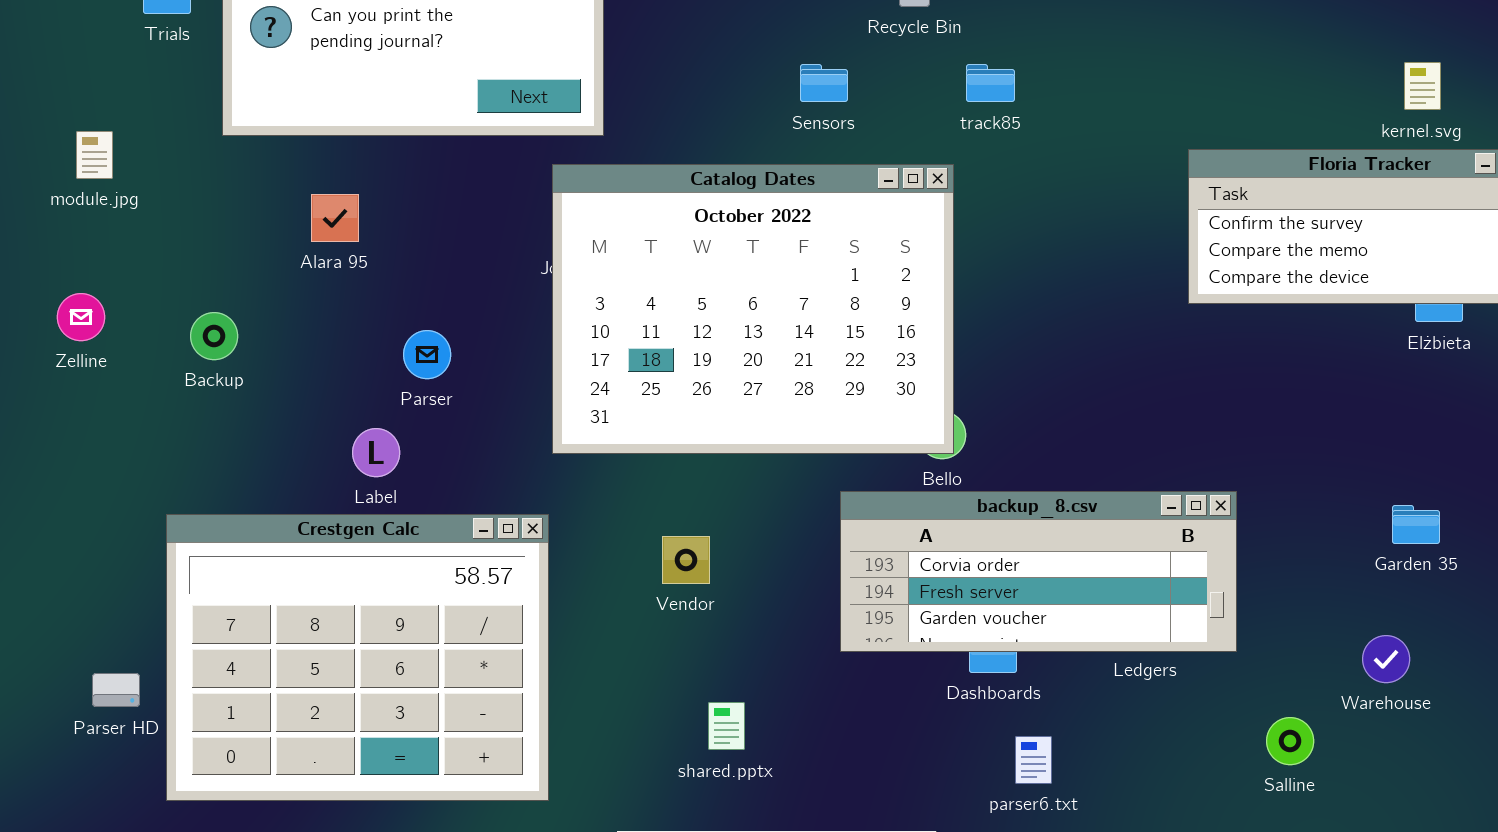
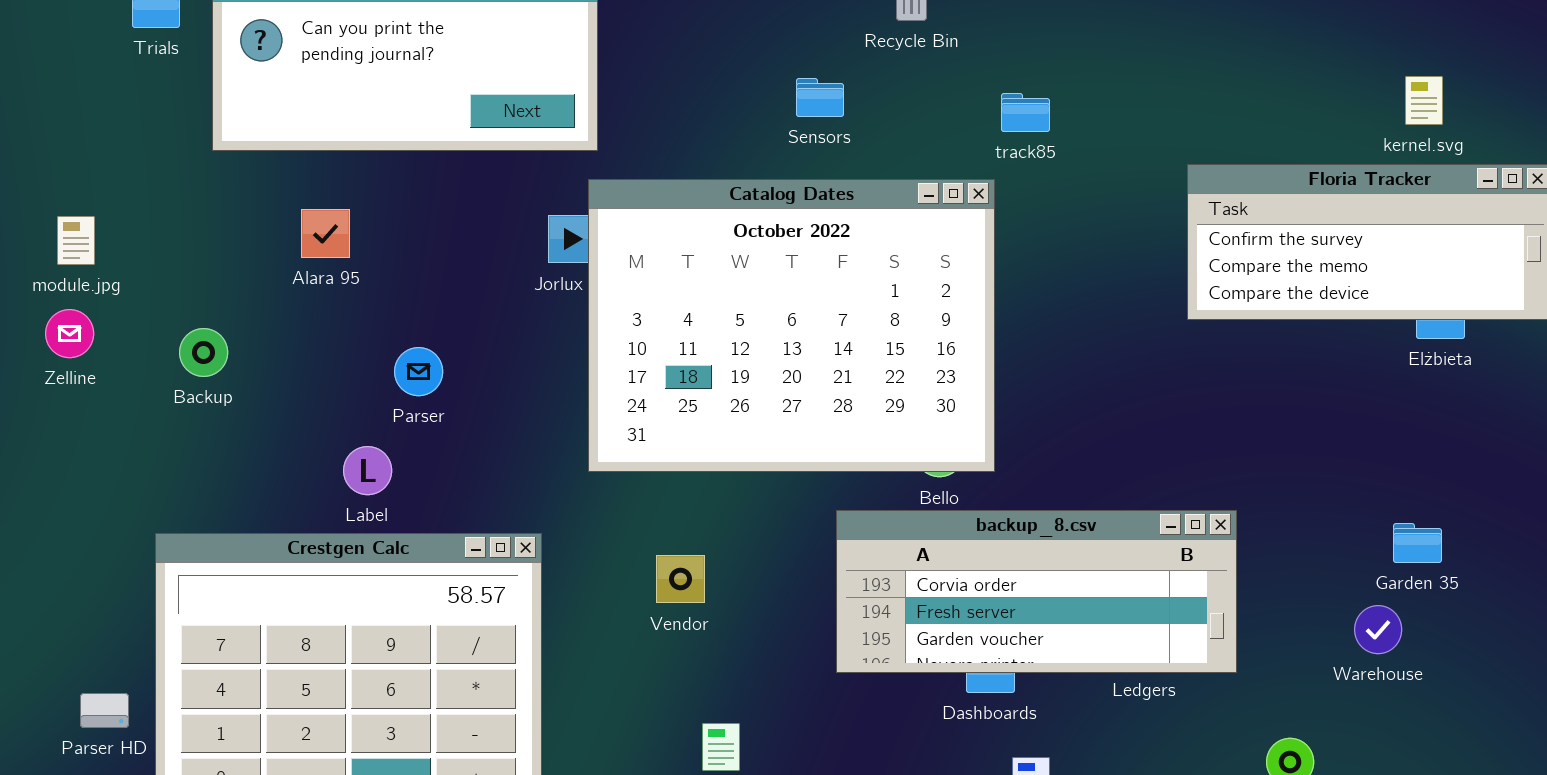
track85: [966,64,1015,102] -> [1001,93,1050,132], moved
module.jpg: [76,131,113,179] -> [57,216,95,265], moved
Catalog Dates: [552,164,954,454] -> [588,179,995,472], moved
Warehouse: [1362,635,1410,683] -> [1354,605,1402,654], moved

